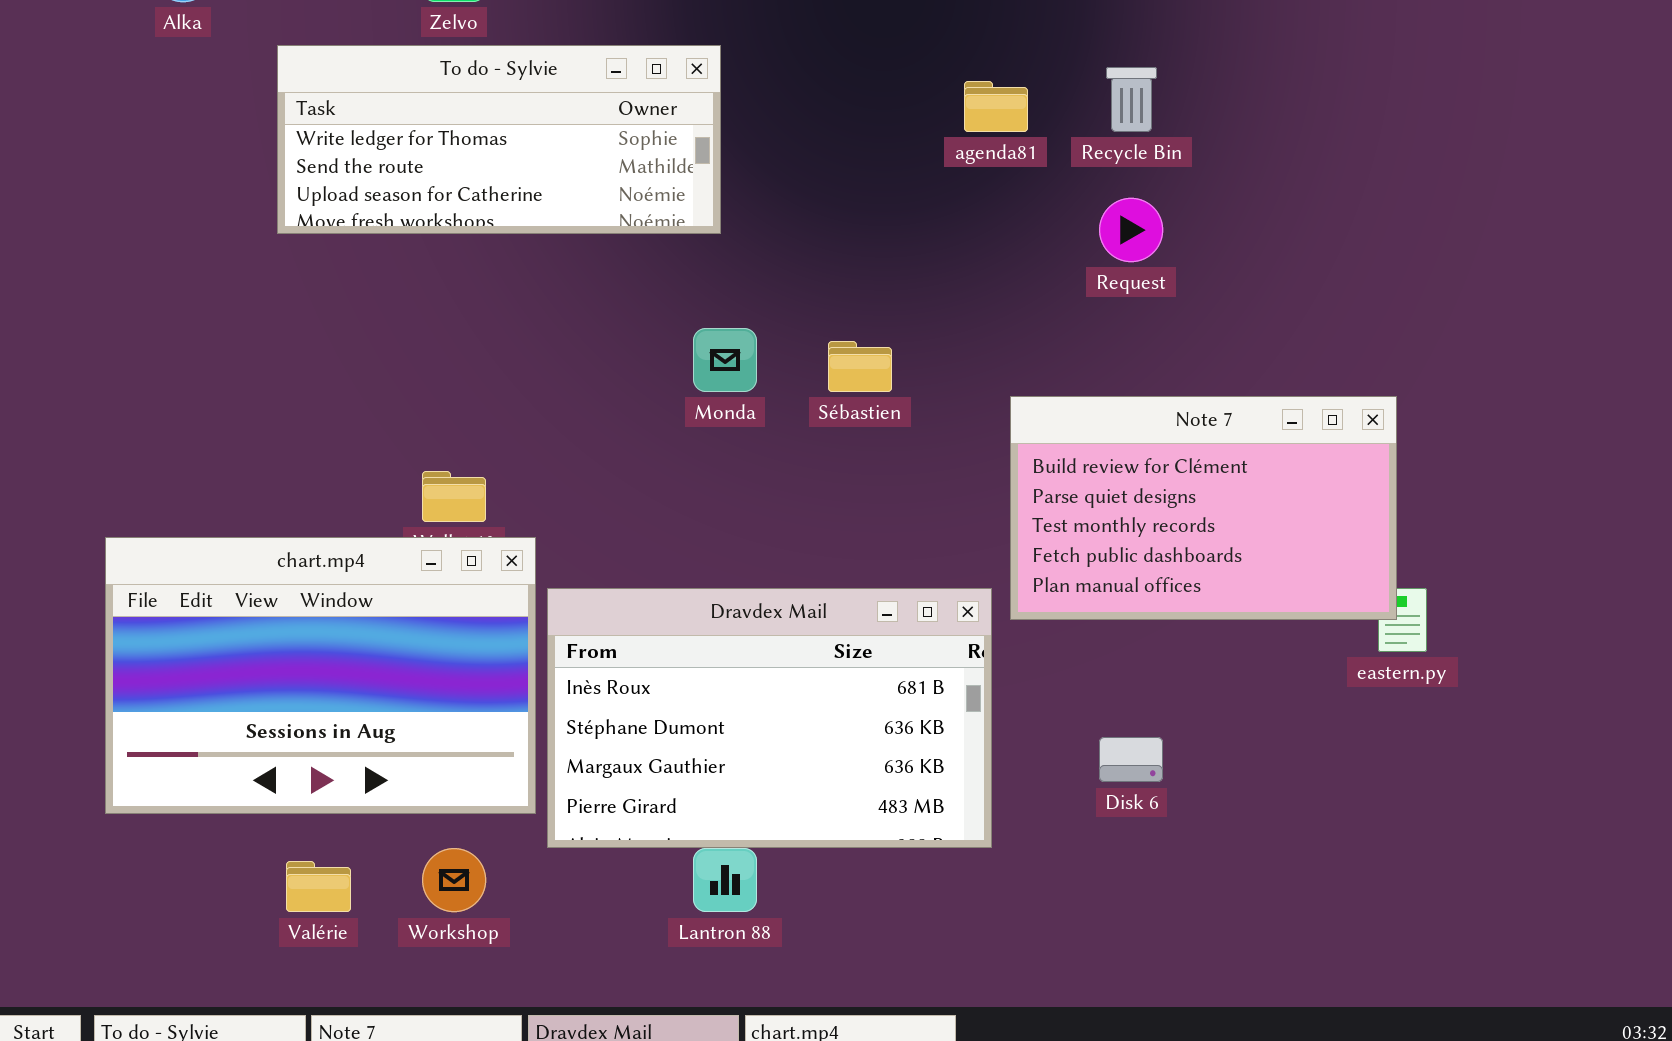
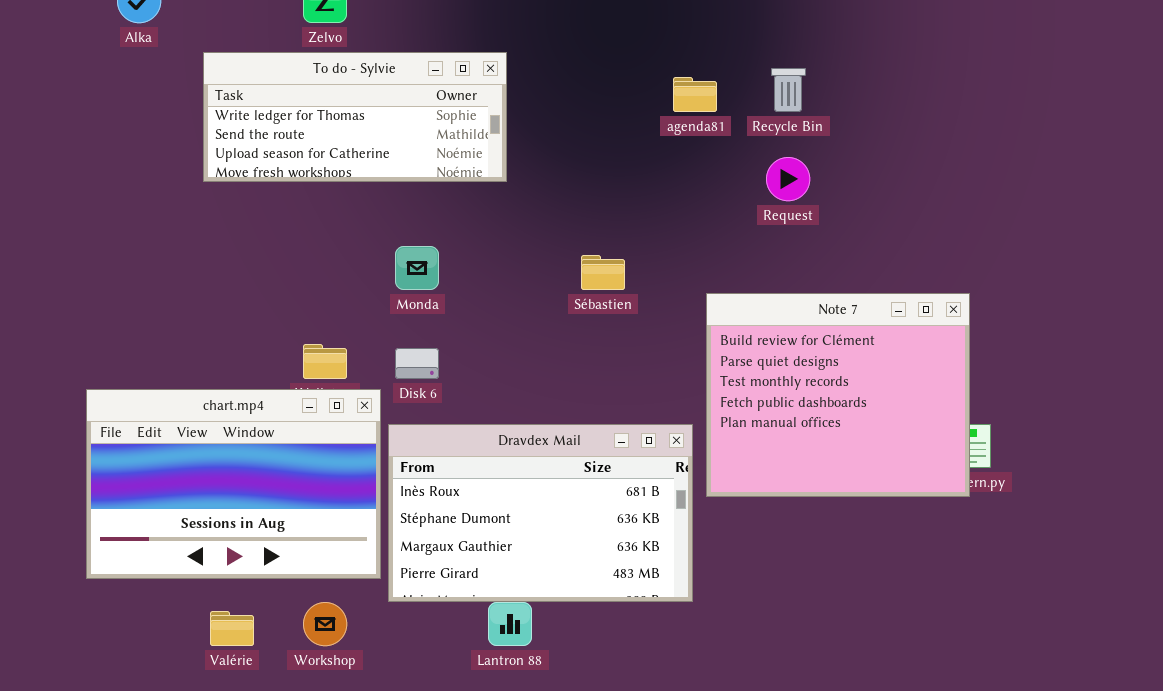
Monda: [693,328,757,392] -> [395,246,439,290], moved
Note 7: [1010,396,1397,620] -> [706,293,970,497], resized
Disk 6: [1099,737,1163,782] -> [395,348,439,379], moved

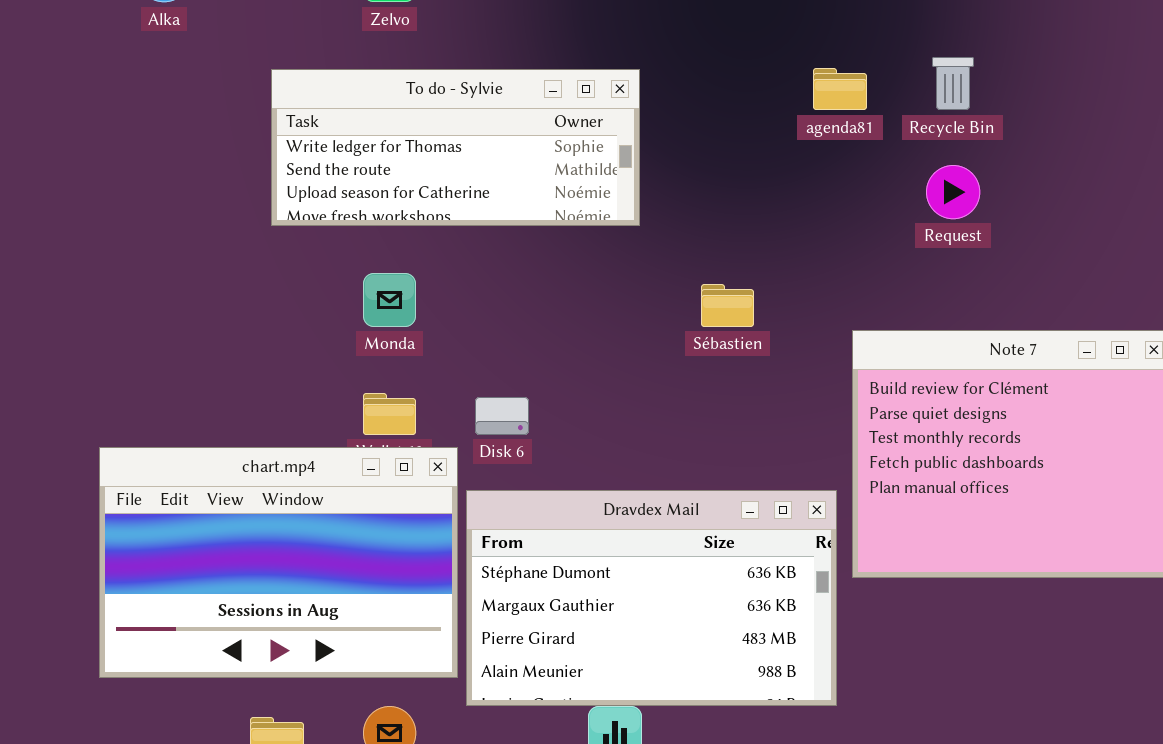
To do - Sylvie: [203,52,507,182] -> [271,69,640,226], moved
Monda: [395,246,439,290] -> [363,273,416,327], moved
Dravdex Mail: [388,424,693,602] -> [466,490,837,706], scrolled down 1 row

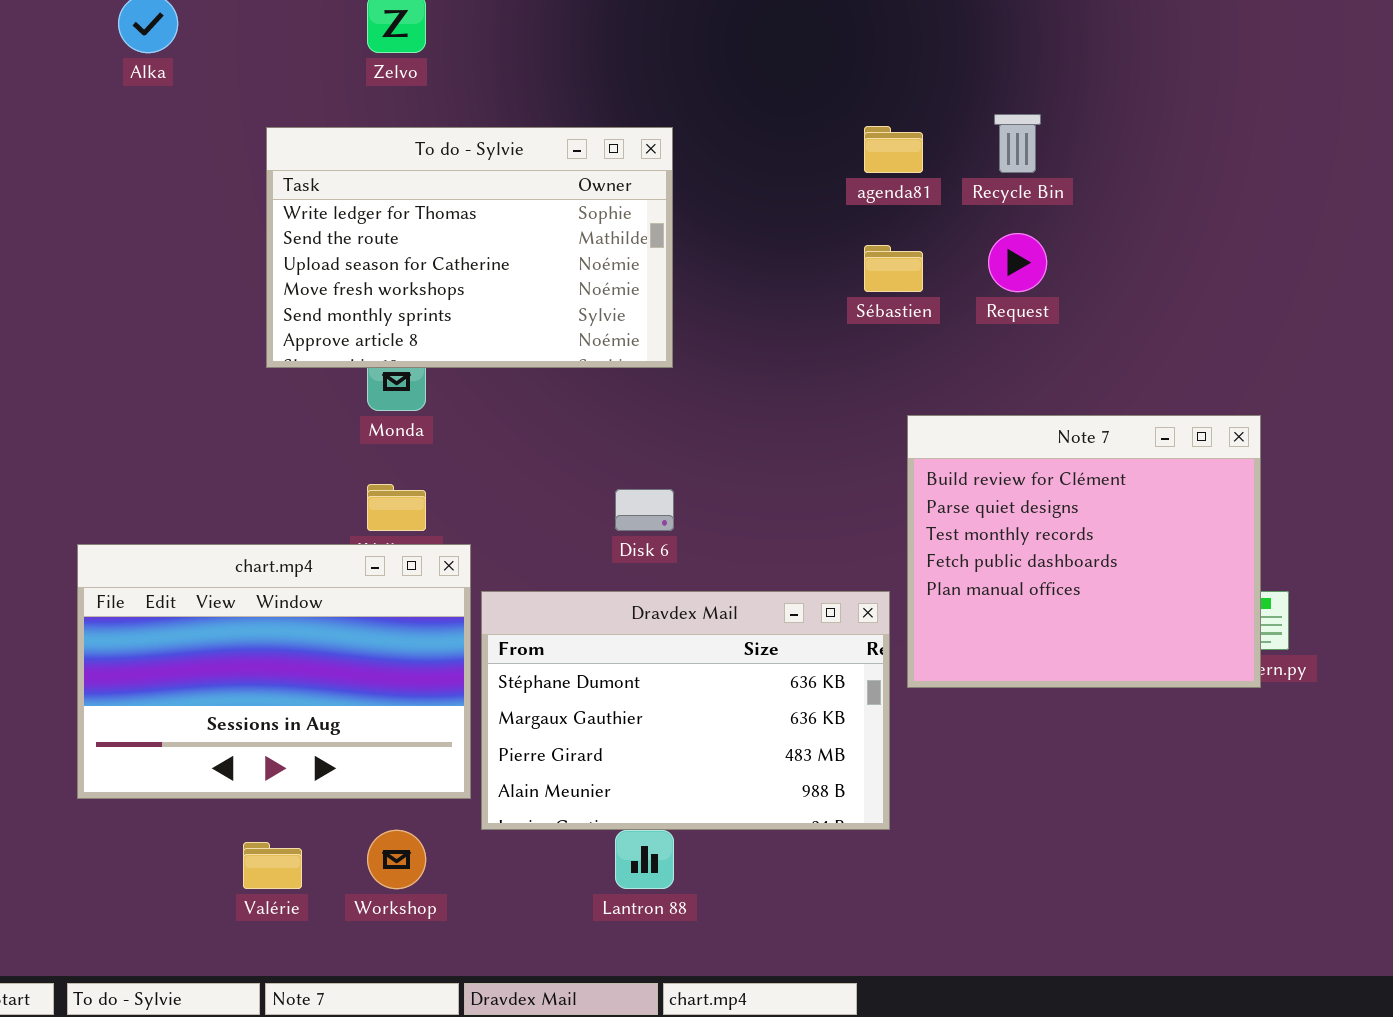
To do - Sylvie: [271,69,640,226] -> [266,127,673,368], resized
Sébastien: [701,284,754,327] -> [864,245,923,292], moved
Disk 6: [475,397,529,435] -> [615,489,674,531], moved

